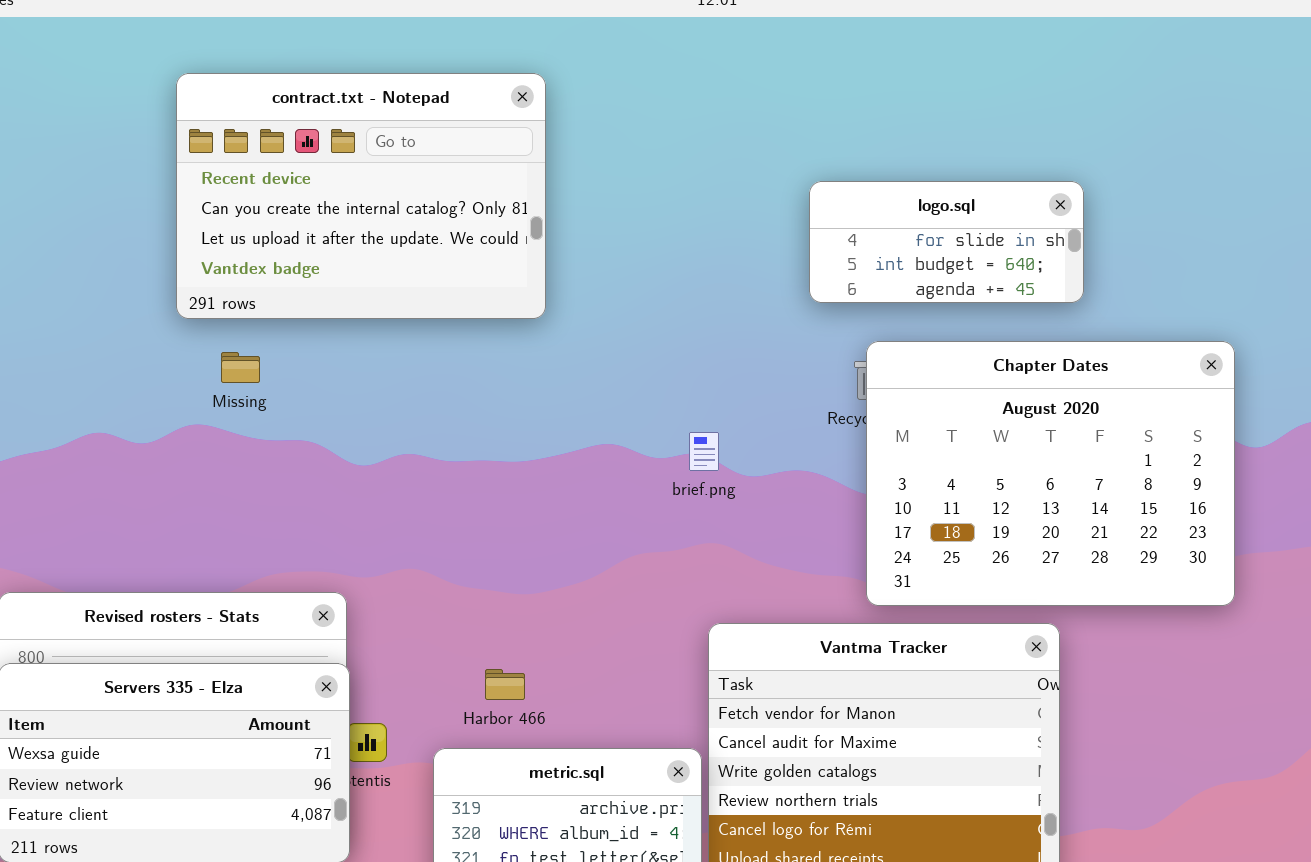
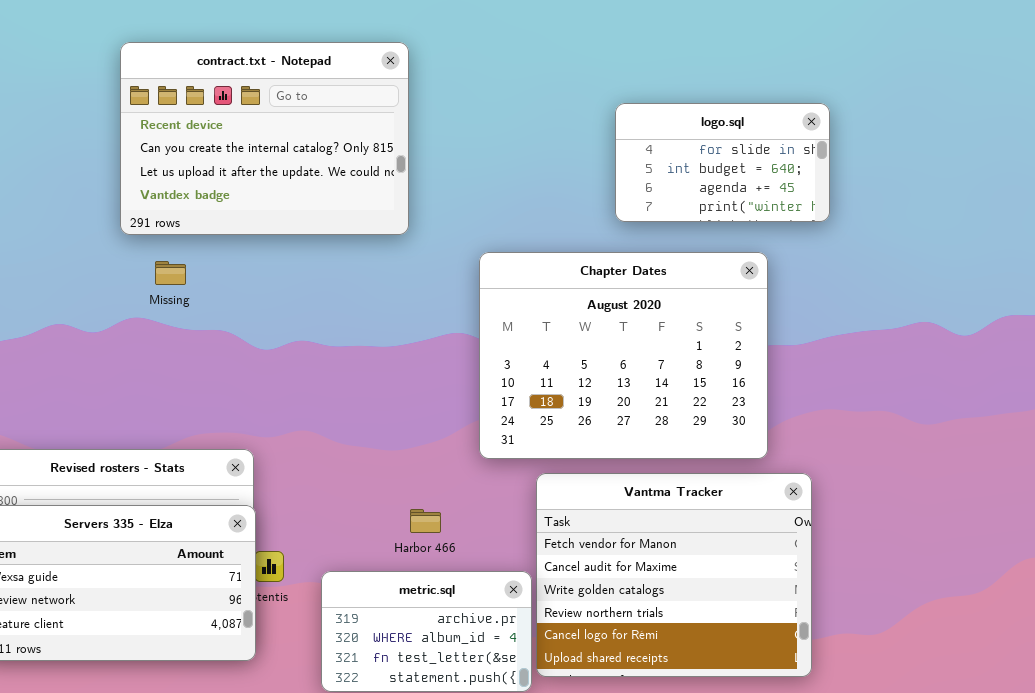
logo.sql: [809,181,1084,303] -> [615,103,830,222], resized
Chapter Dates: [866,341,1235,606] -> [479,252,768,459], moved
Harbor 466: [485,669,525,700] -> [410,509,441,533], moved

